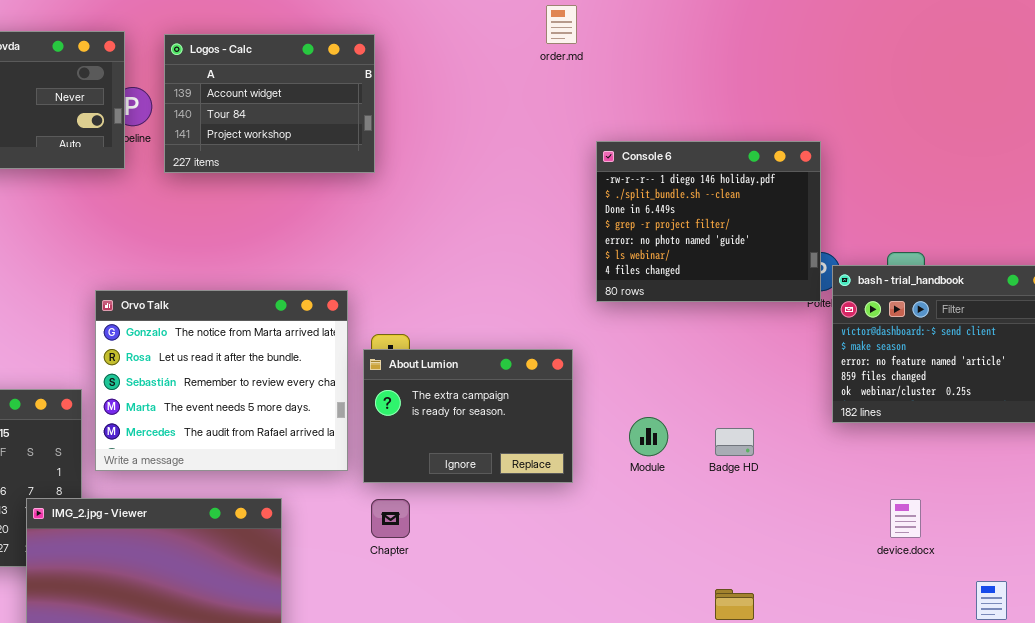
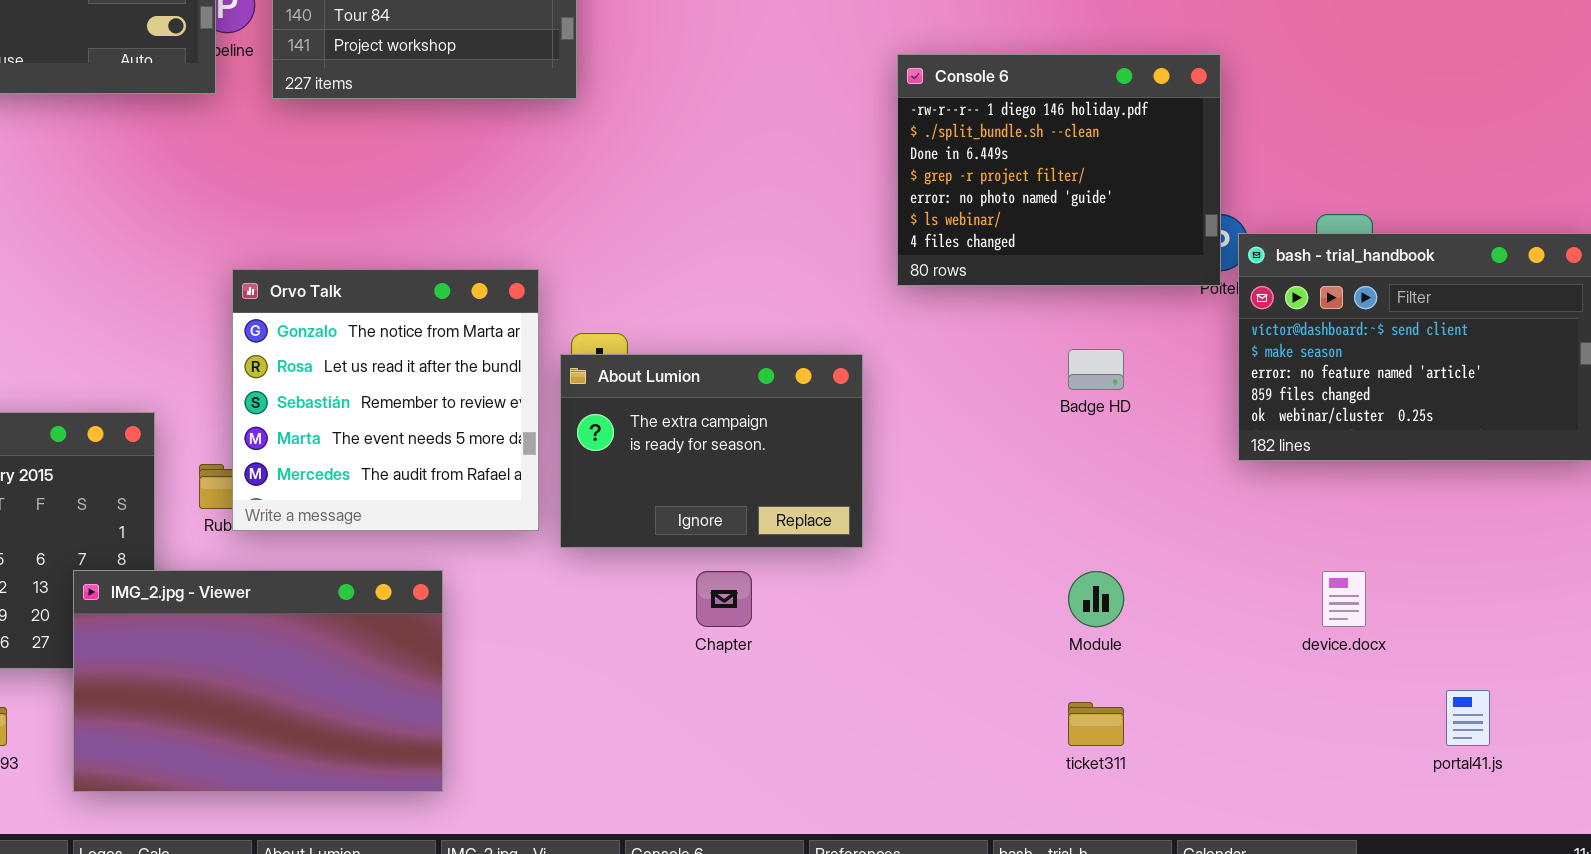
Orvo Talk: [95,290,348,471] -> [232,269,539,531], resized
Module: [629,417,668,456] -> [1068,571,1124,627], moved
Badge HD: [715,428,754,456] -> [1068,349,1124,390], moved
Chapter: [371,499,410,538] -> [696,571,752,627], moved

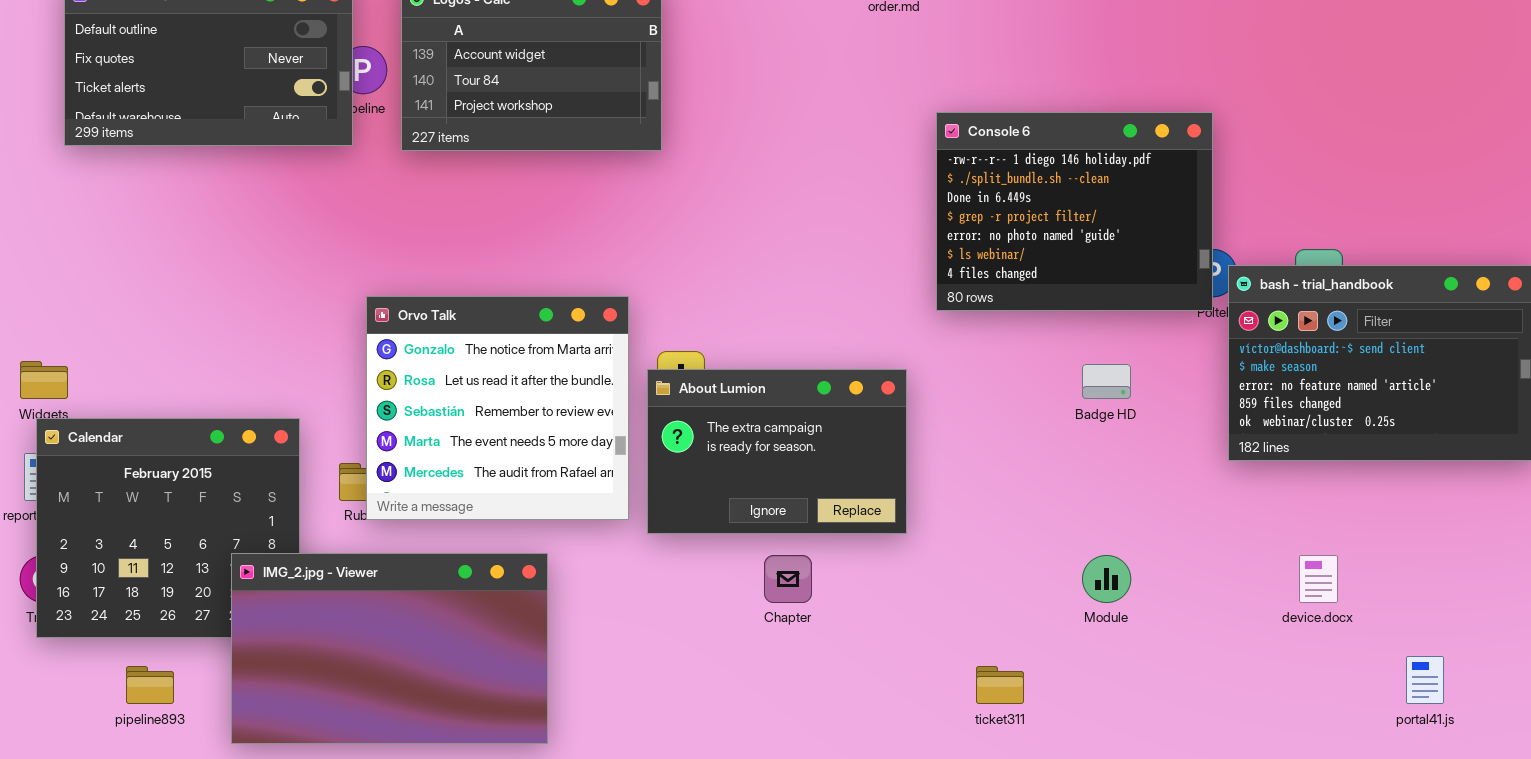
ticket311: [1068,702,1124,746] -> [976,666,1024,704], moved

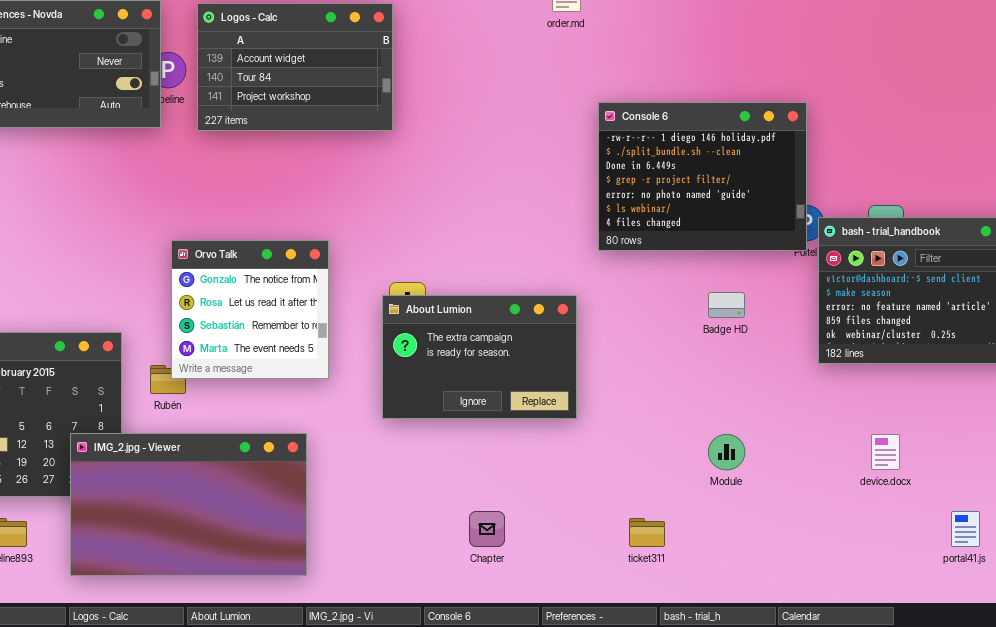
Orvo Talk: [366,296,629,520] -> [171,240,329,379], resized
Chapter: [764,555,812,603] -> [469,511,505,547], moved

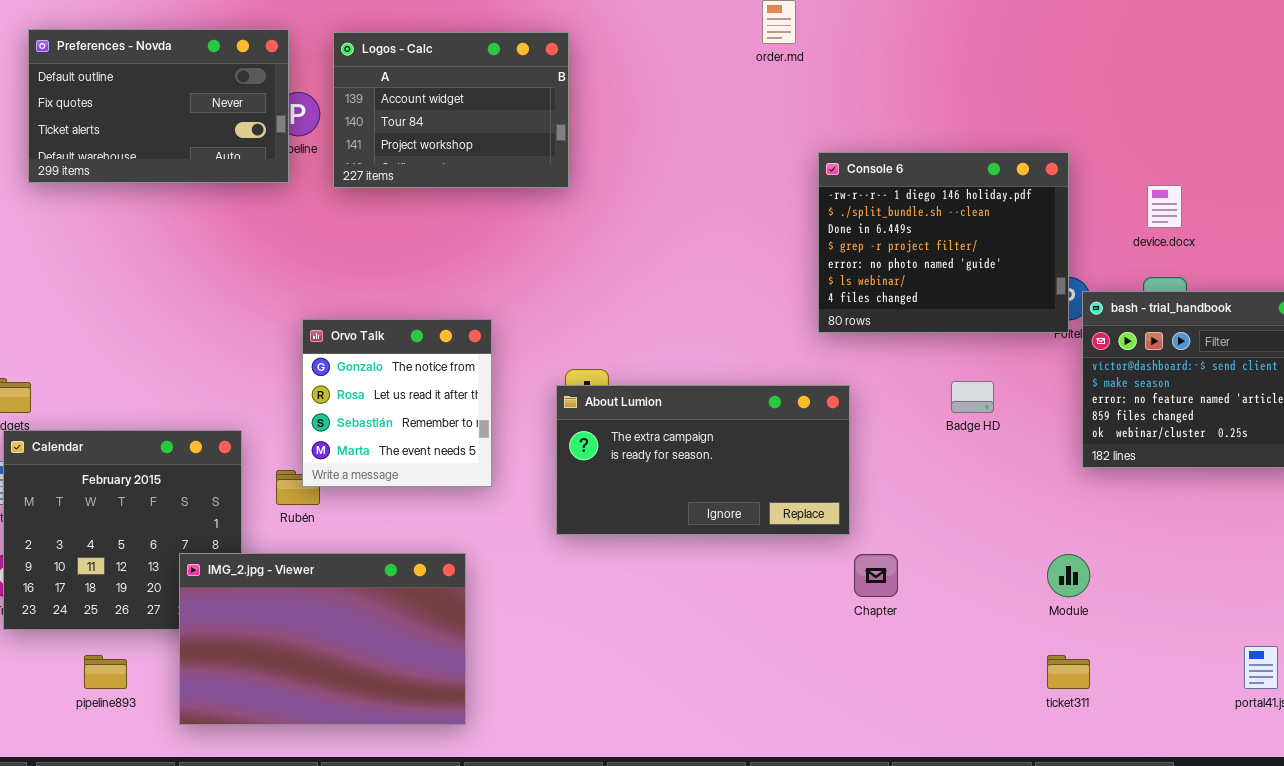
About Lumion: [382,295,577,419] -> [556,385,850,535], resized
Module: [708,434,745,470] -> [1047,554,1090,597], moved
device.docx: [871,434,900,470] -> [1147,185,1182,228], moved
Chapter: [469,511,505,547] -> [854,554,898,597], moved
ticket311: [629,518,665,547] -> [1047,655,1090,689], moved

